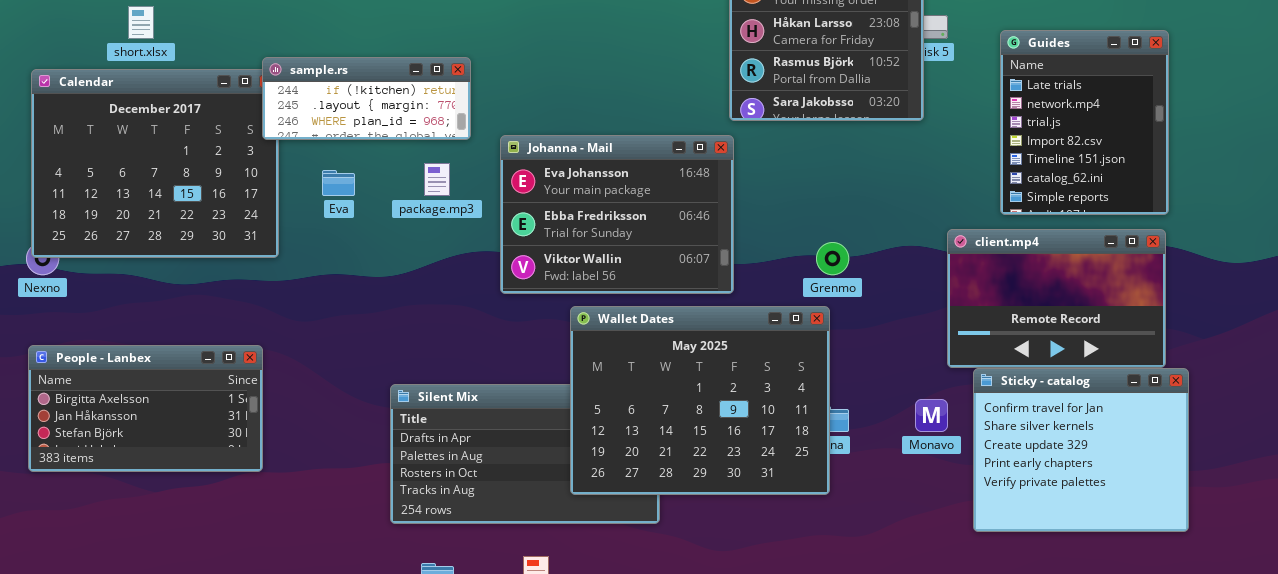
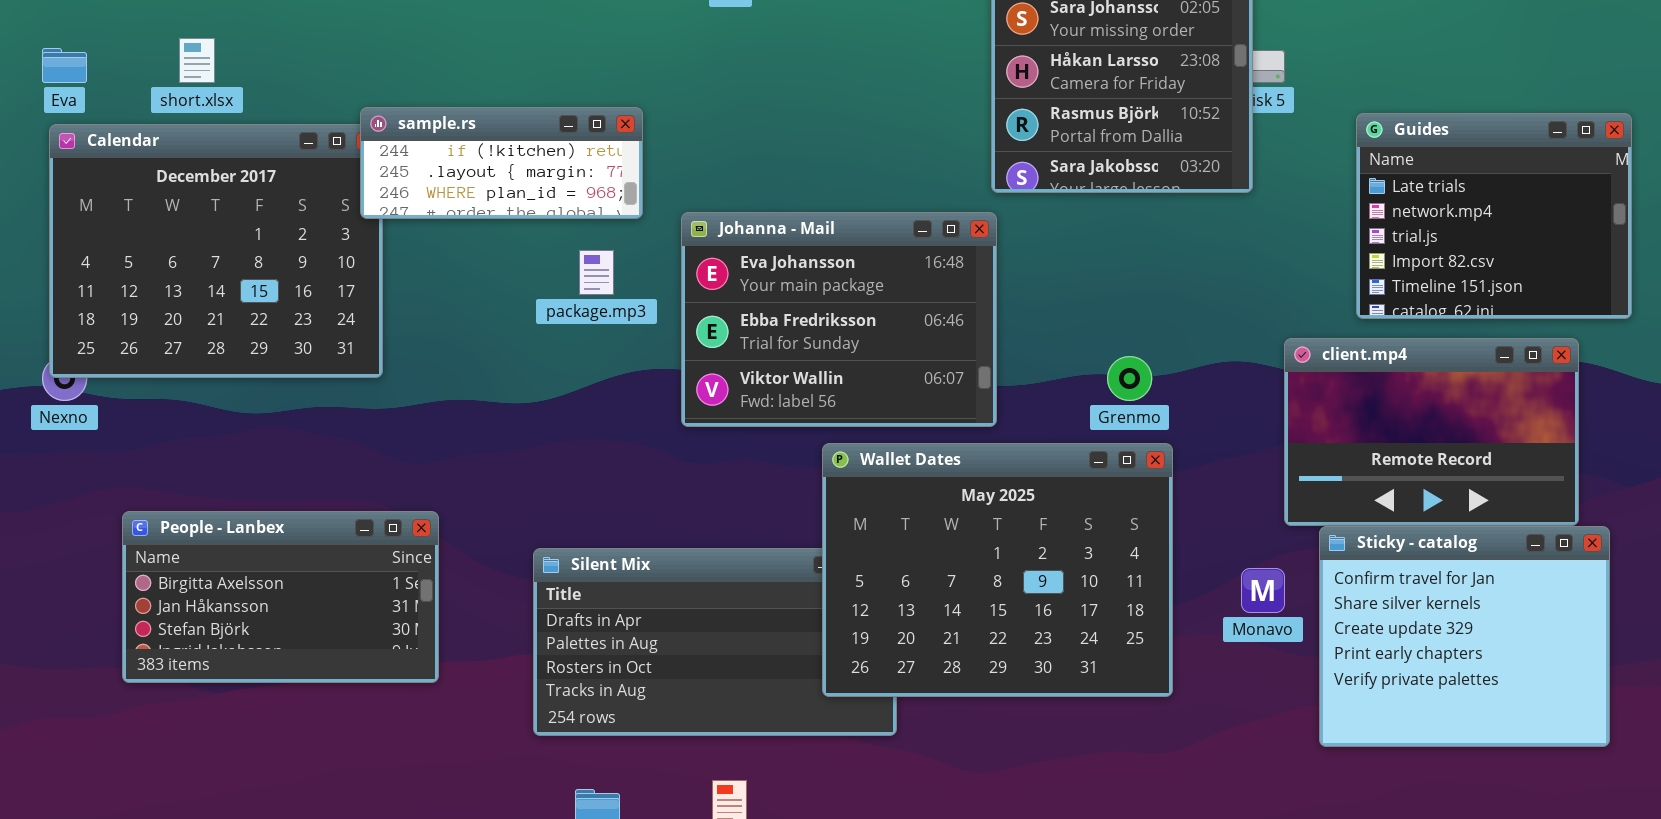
Guides: [1000,30,1169,215] -> [1356,113,1632,319], resized
Eva: [322,170,355,196] -> [42,48,87,83], moved
Wallet Dates: [570,306,830,495] -> [822,443,1173,697], moved
People - Lanbex: [28,345,263,472] -> [122,511,439,683], moved

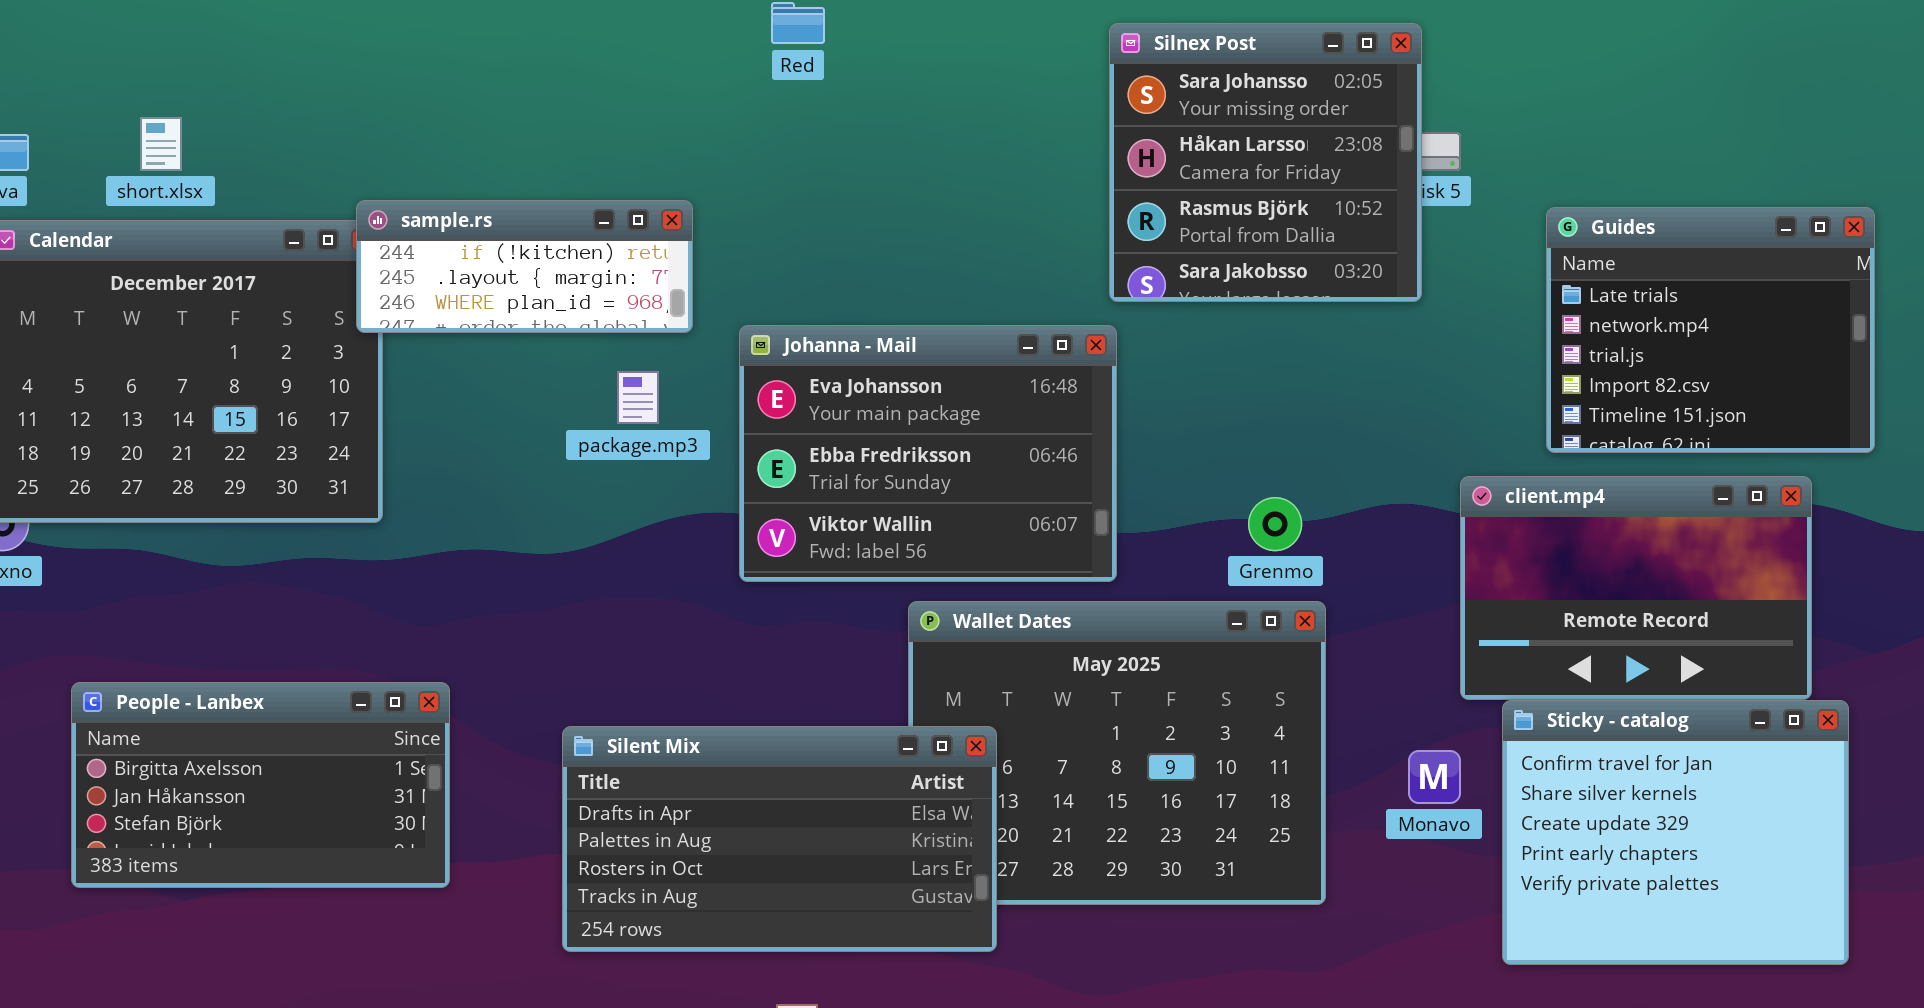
Silent Mix: [533,548,897,736] -> [562,726,997,952], raised

